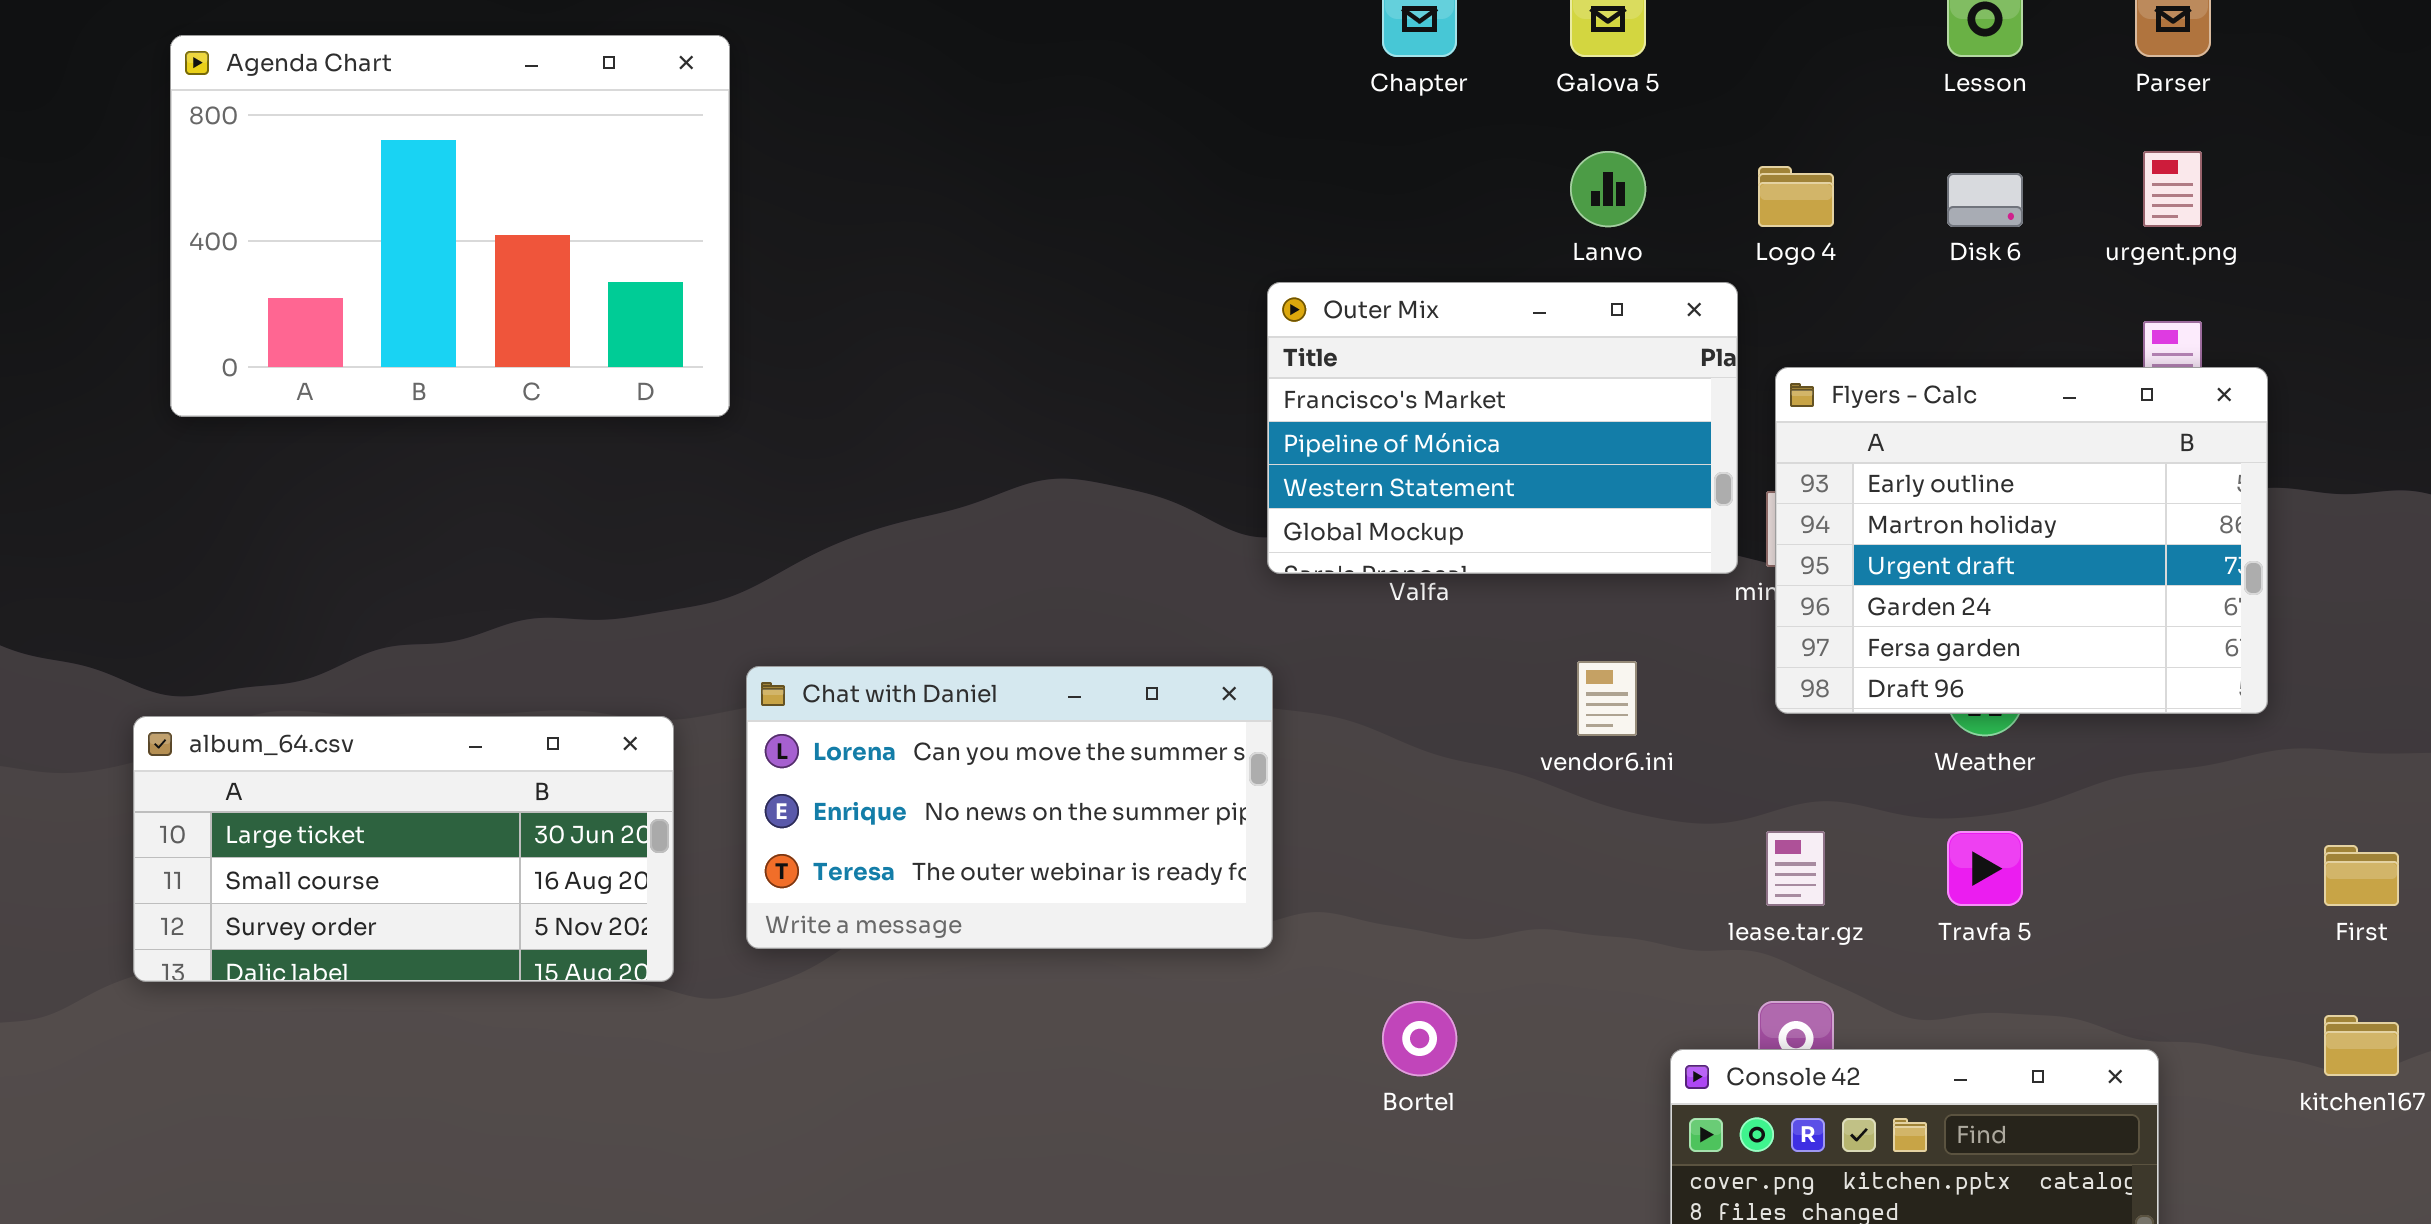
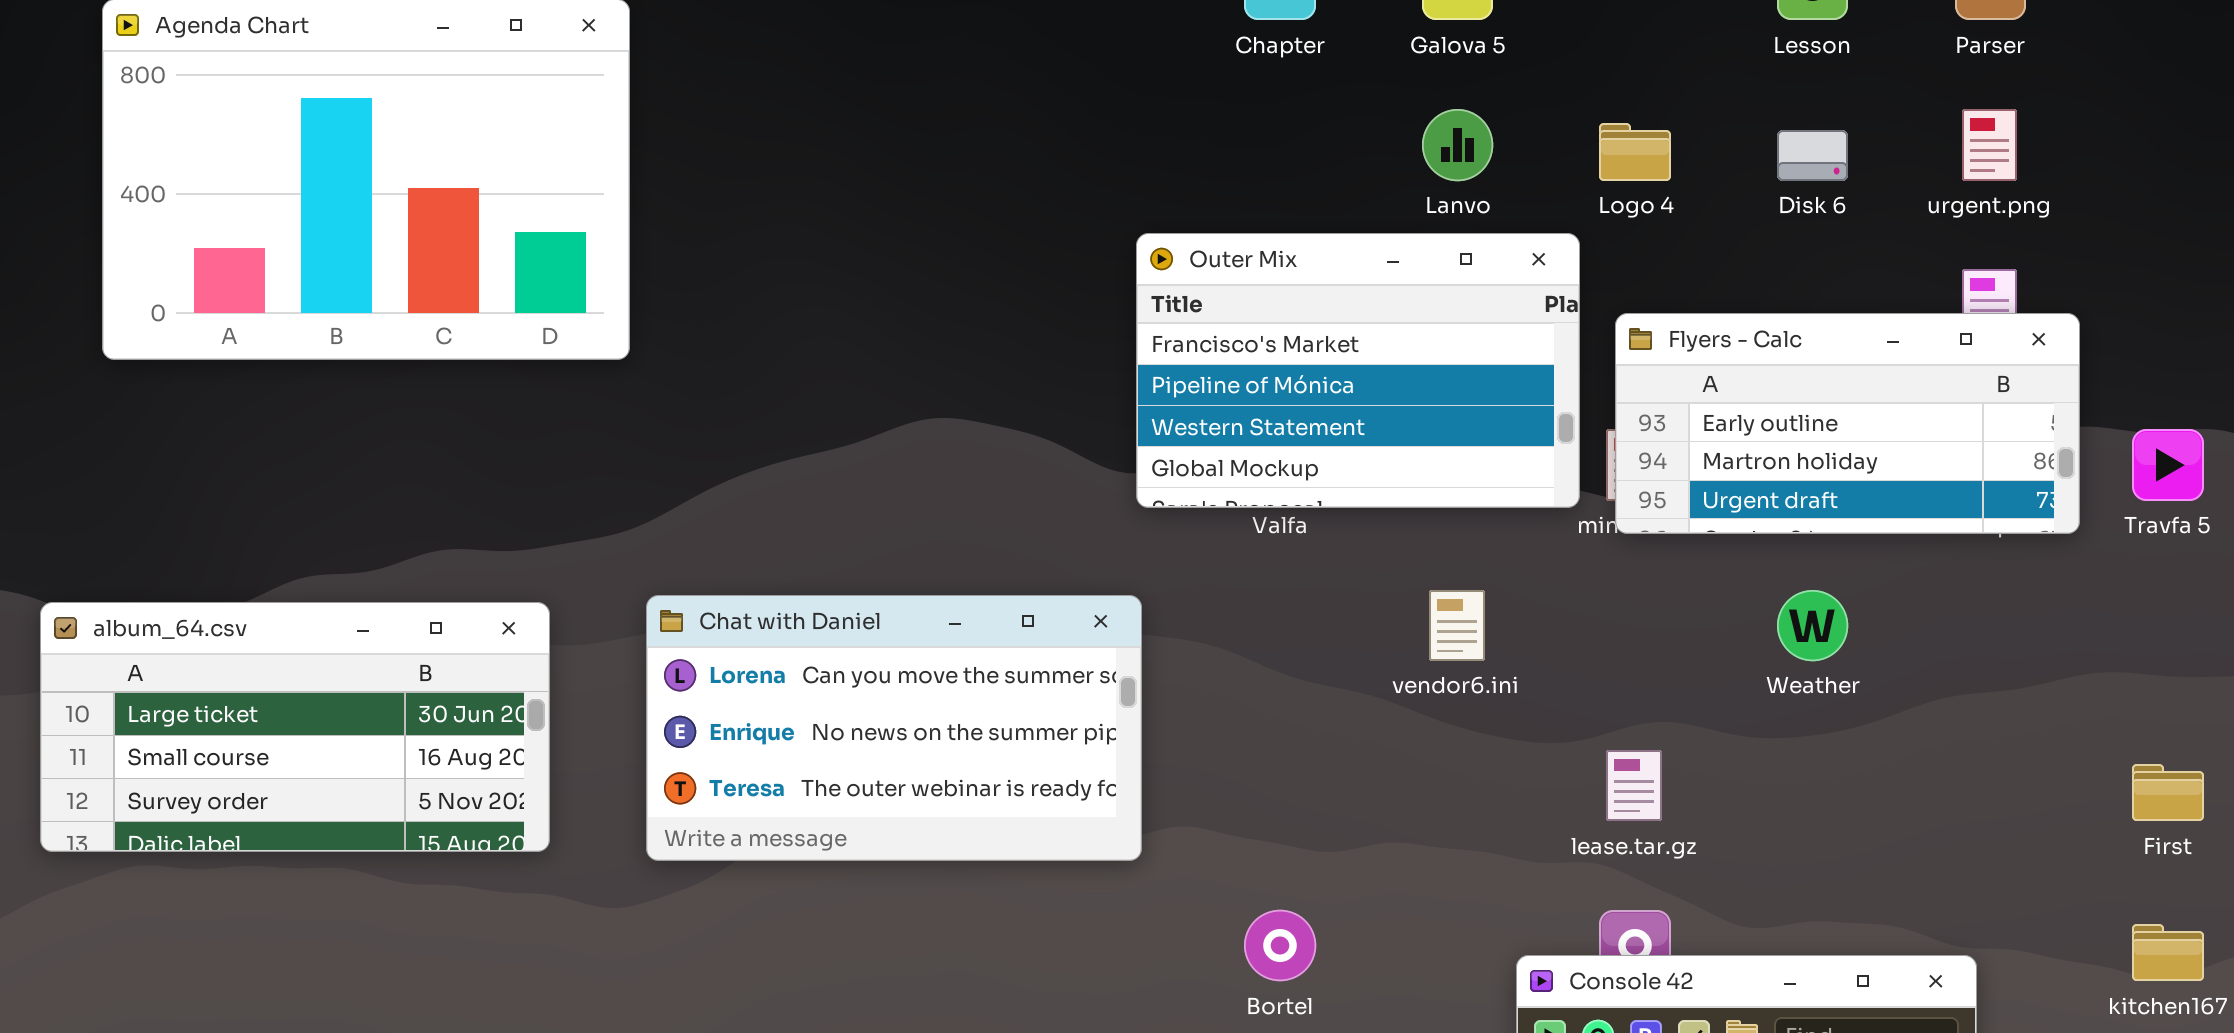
Flyers - Calc: [1775,367,2268,714] -> [1615,313,2080,534], resized
album_64.csv: [133,716,674,982] -> [40,602,550,852], moved
Travfa 5: [1947,831,2023,906] -> [2132,429,2204,501], moved

